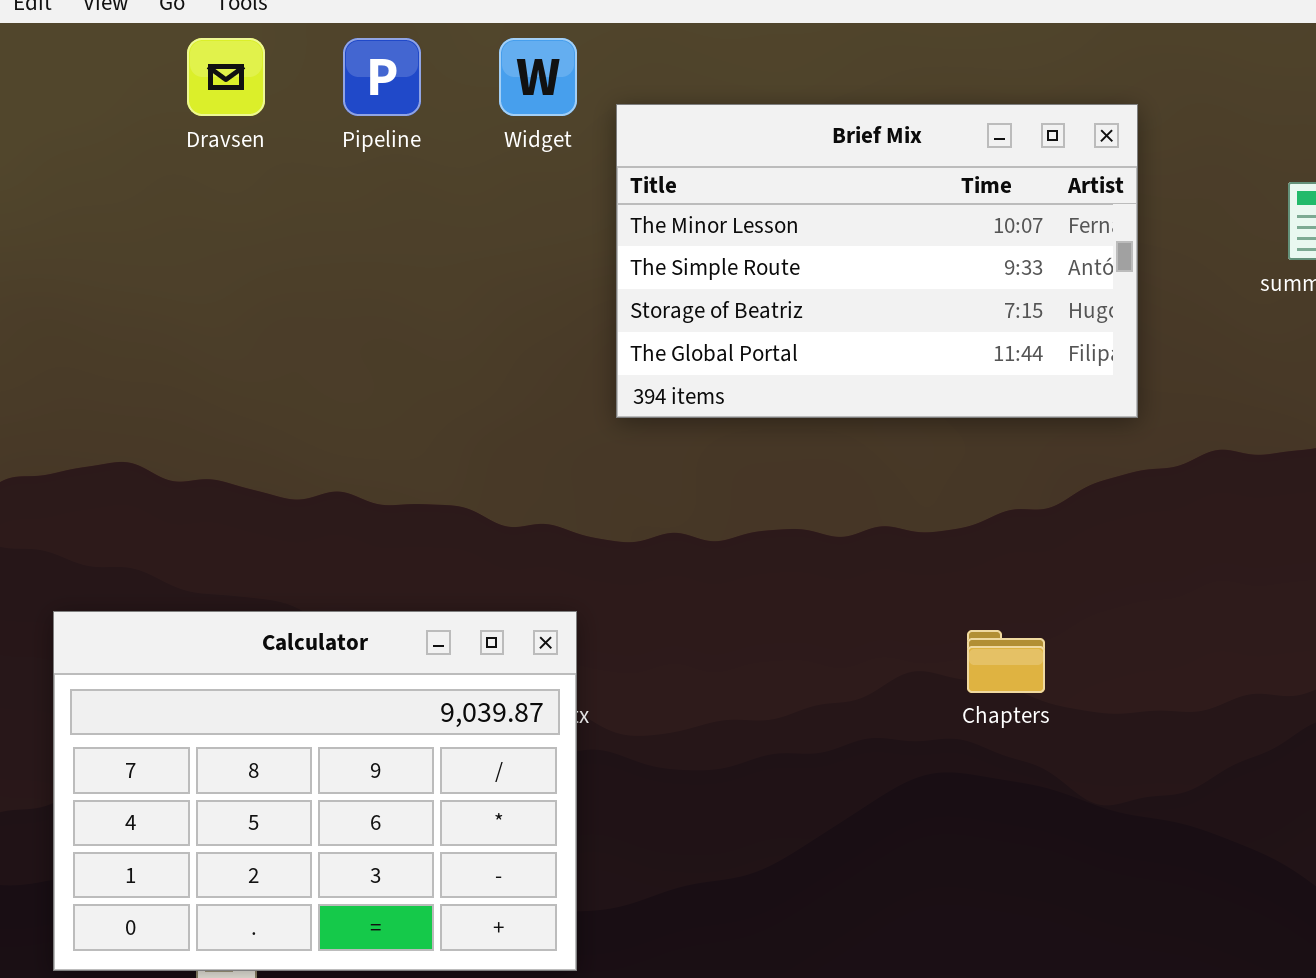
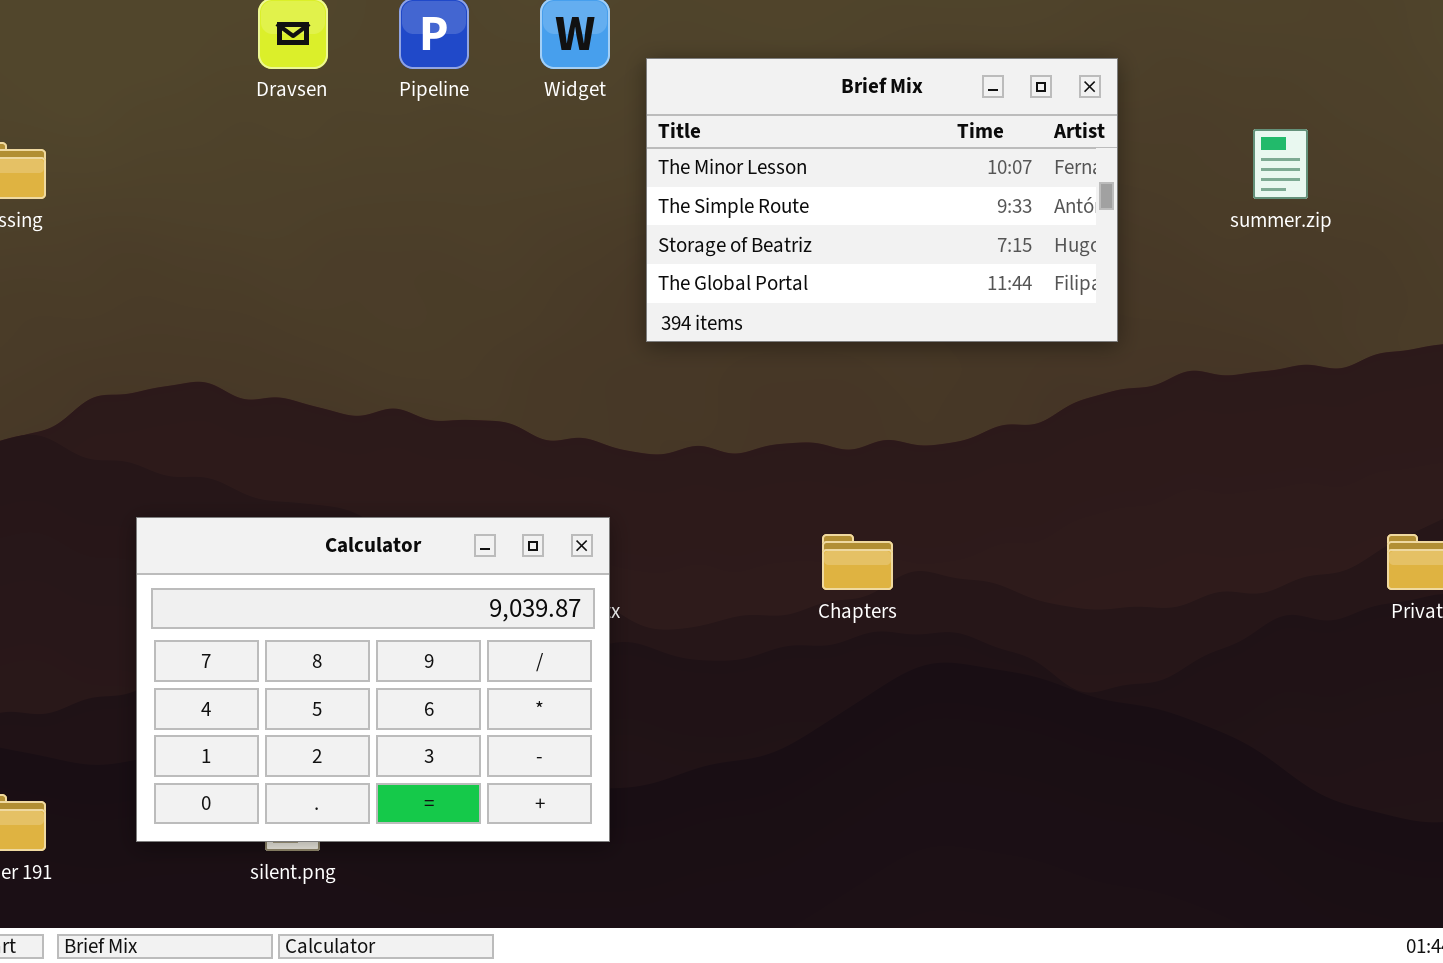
Chapters: [967,630,1045,693] -> [822,534,893,590], moved

